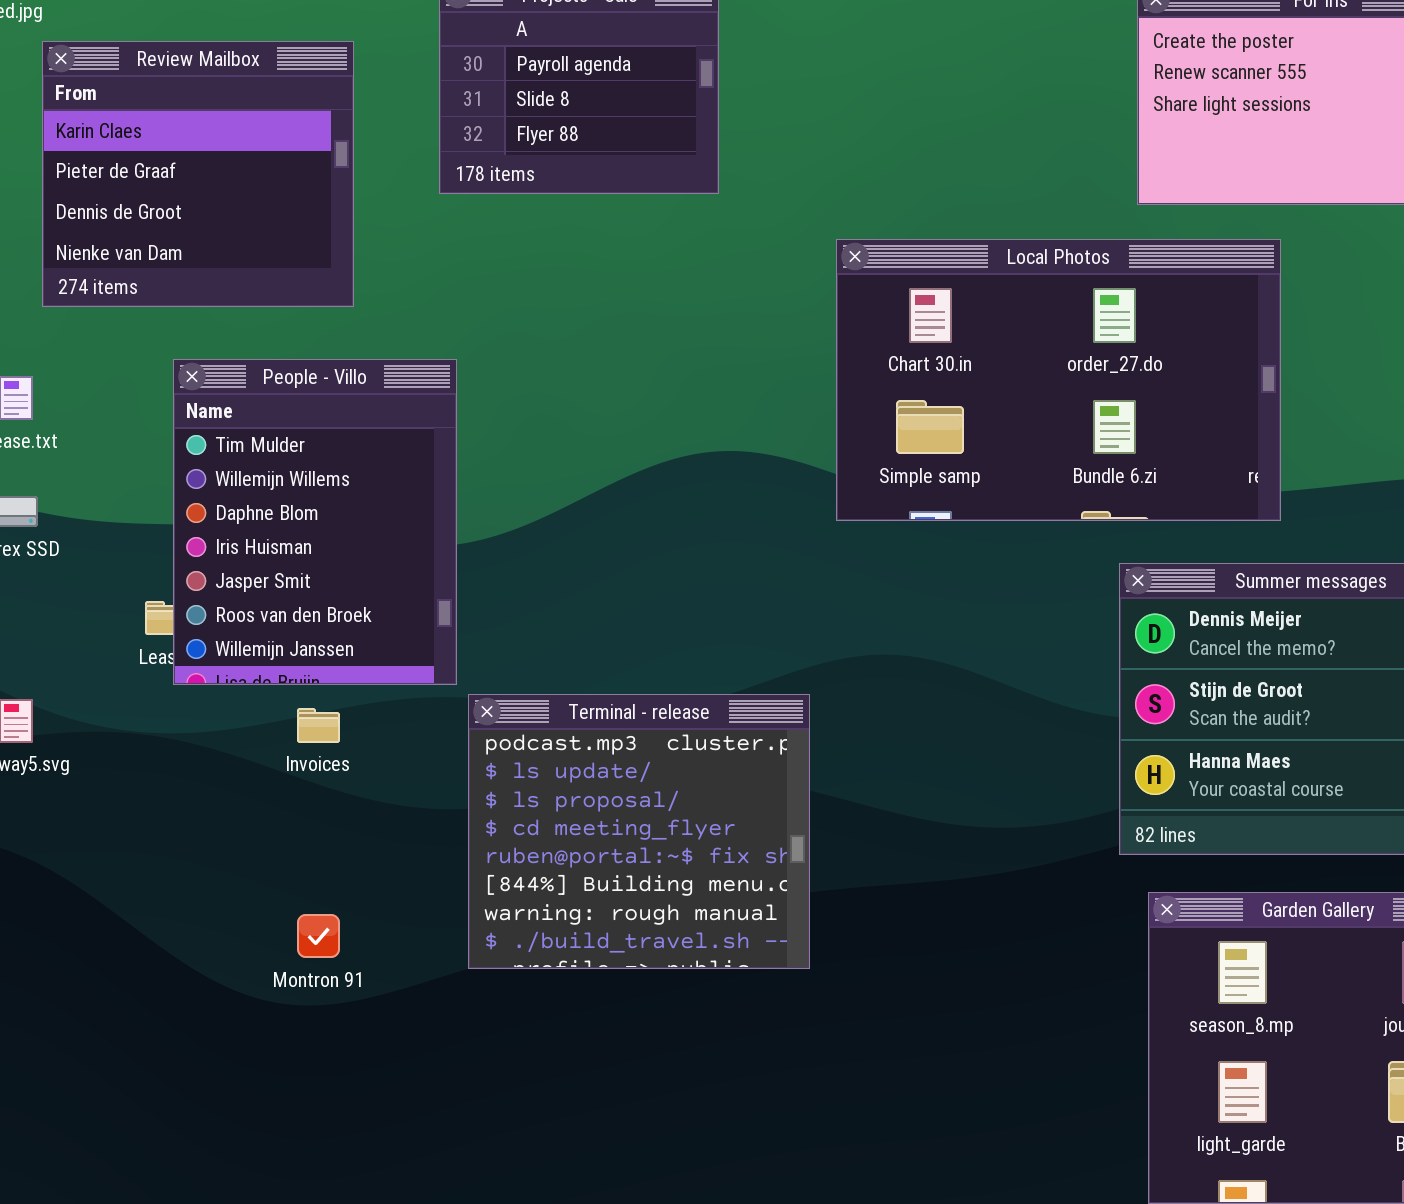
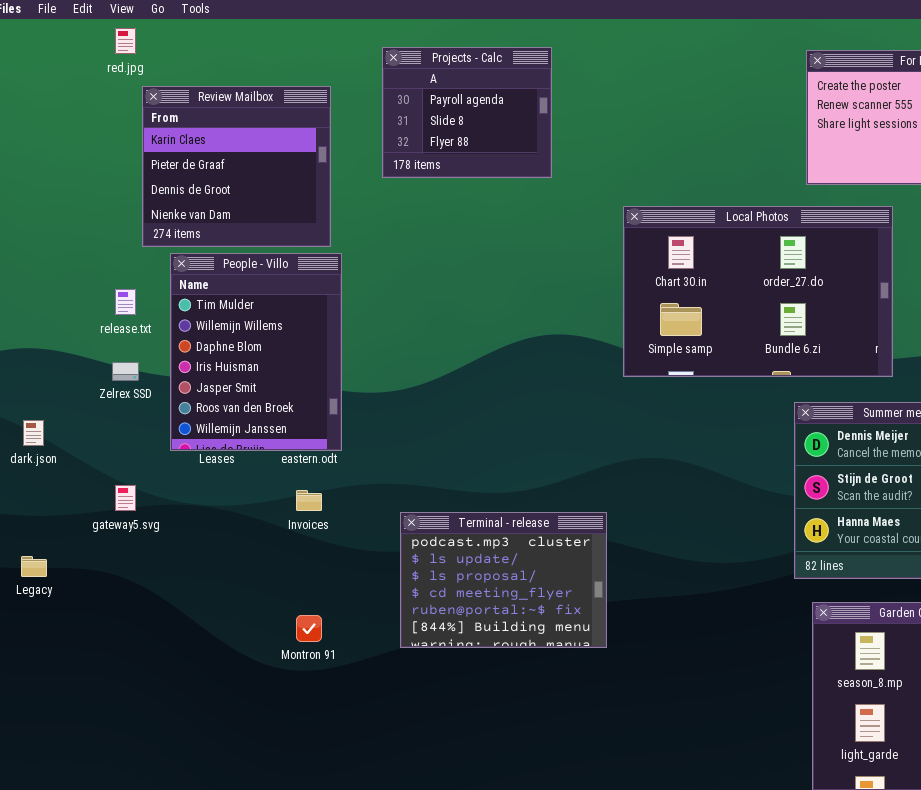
People - Villo: [173,359,457,685] -> [170,253,342,451], moved
Terminal - release: [468,694,810,969] -> [400,512,607,648], resized

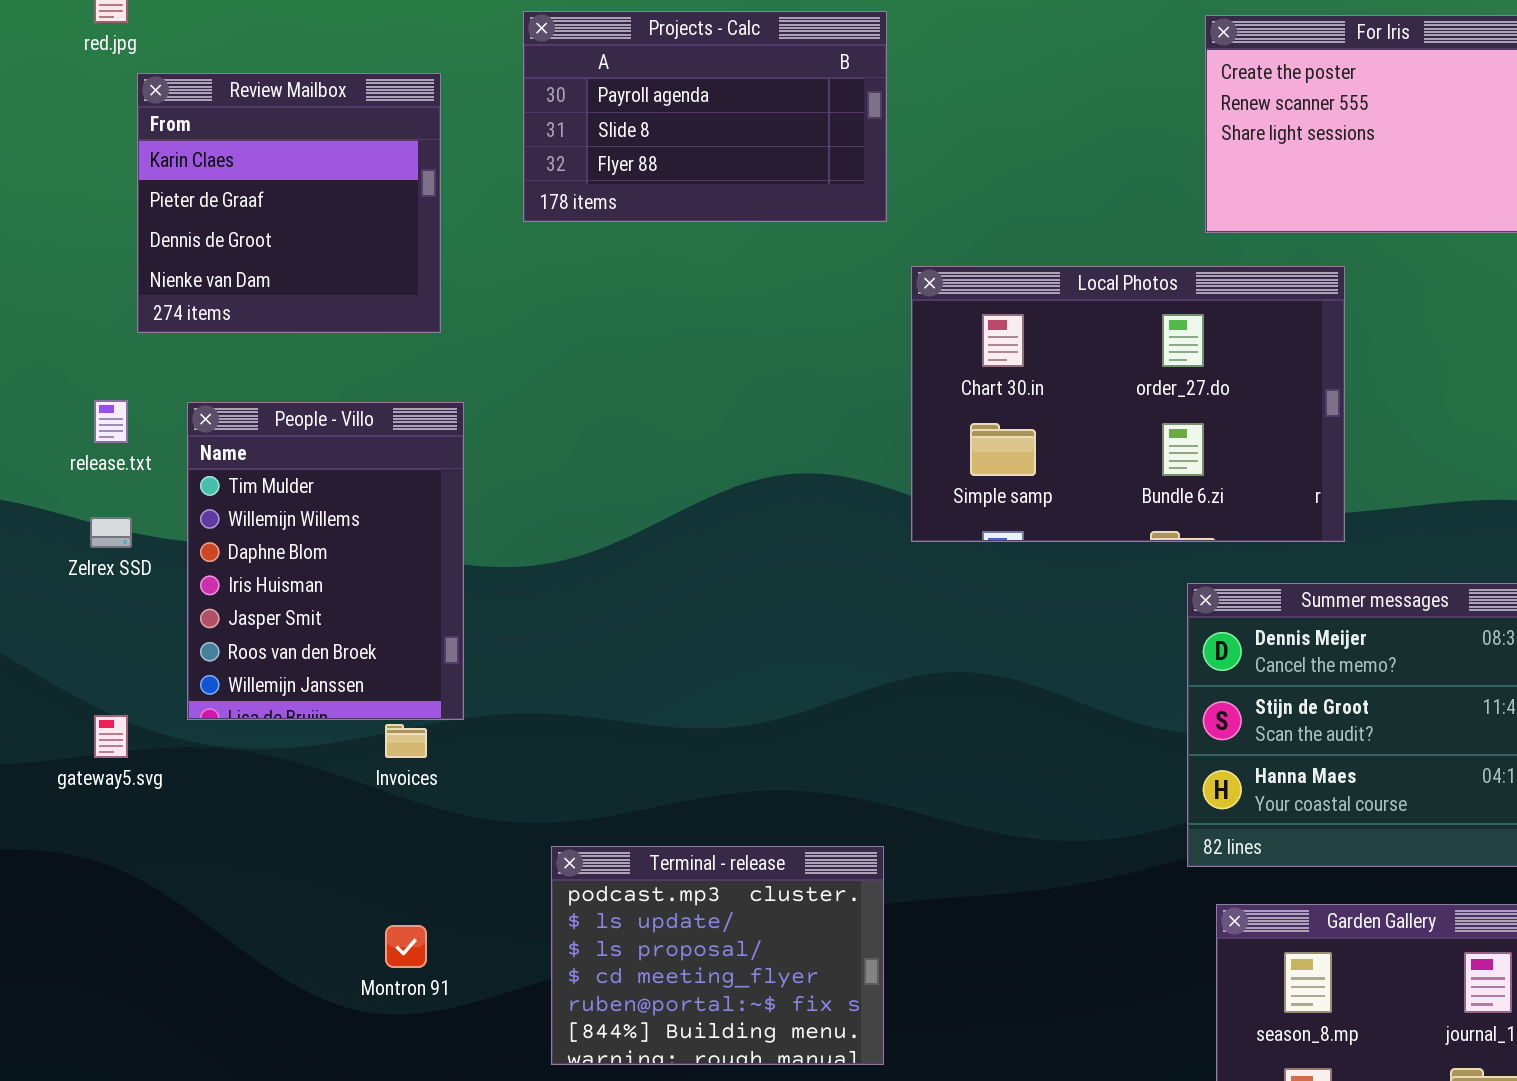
Projects - Calc: [382,47,552,178] -> [523,11,887,222], resized
People - Villo: [170,253,342,451] -> [187,402,464,720], moved
Terminal - release: [400,512,607,648] -> [551,846,884,1065], moved

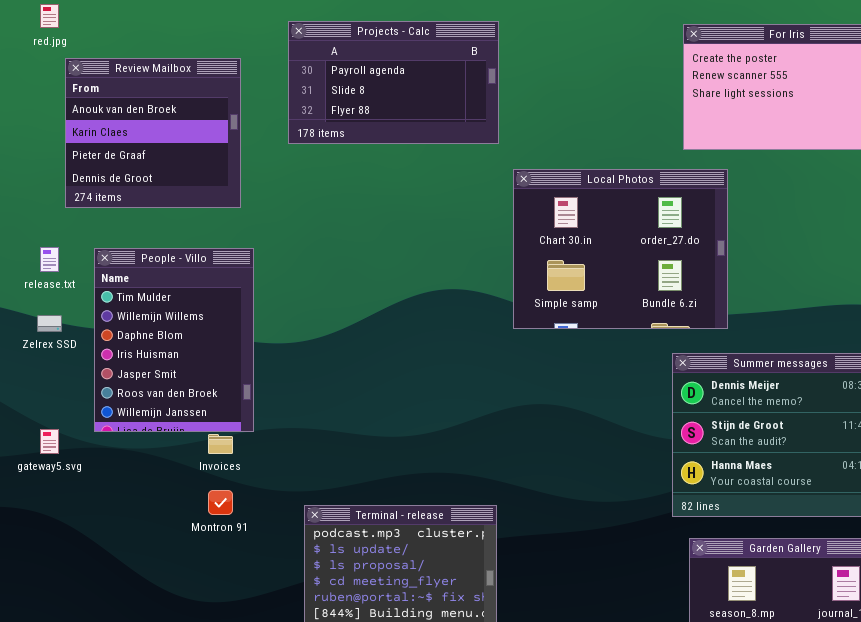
Review Mailbox: [137,73,441,333] -> [65,58,241,208], scrolled up 1 row
Local Photos: [911,266,1345,542] -> [513,169,728,329], resized
Montron 91: [385,925,427,968] -> [208,490,233,515], moved

